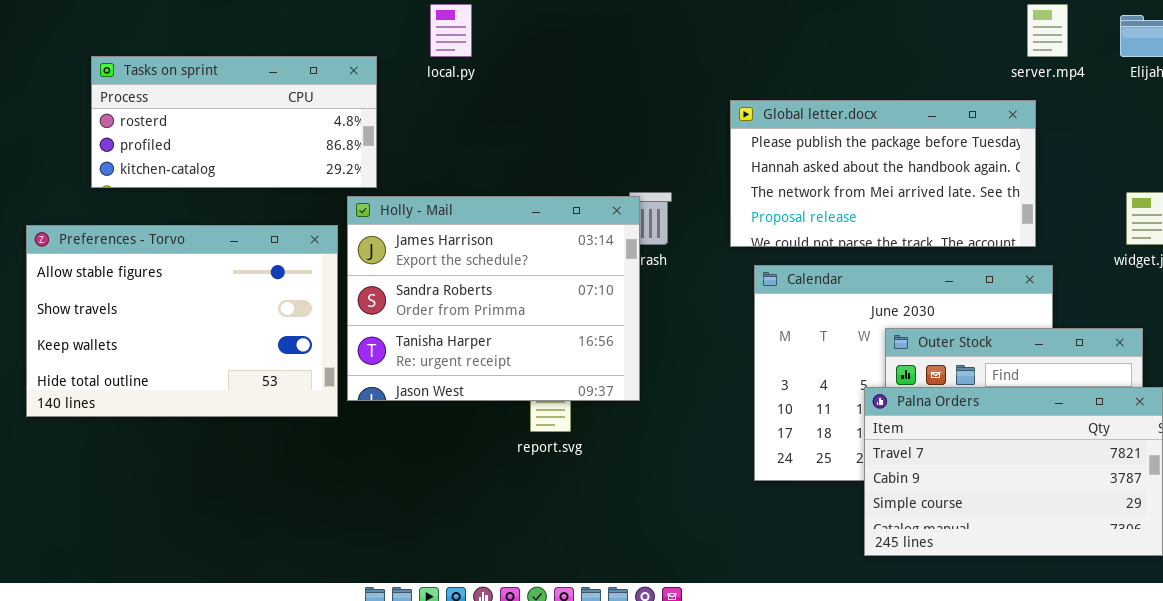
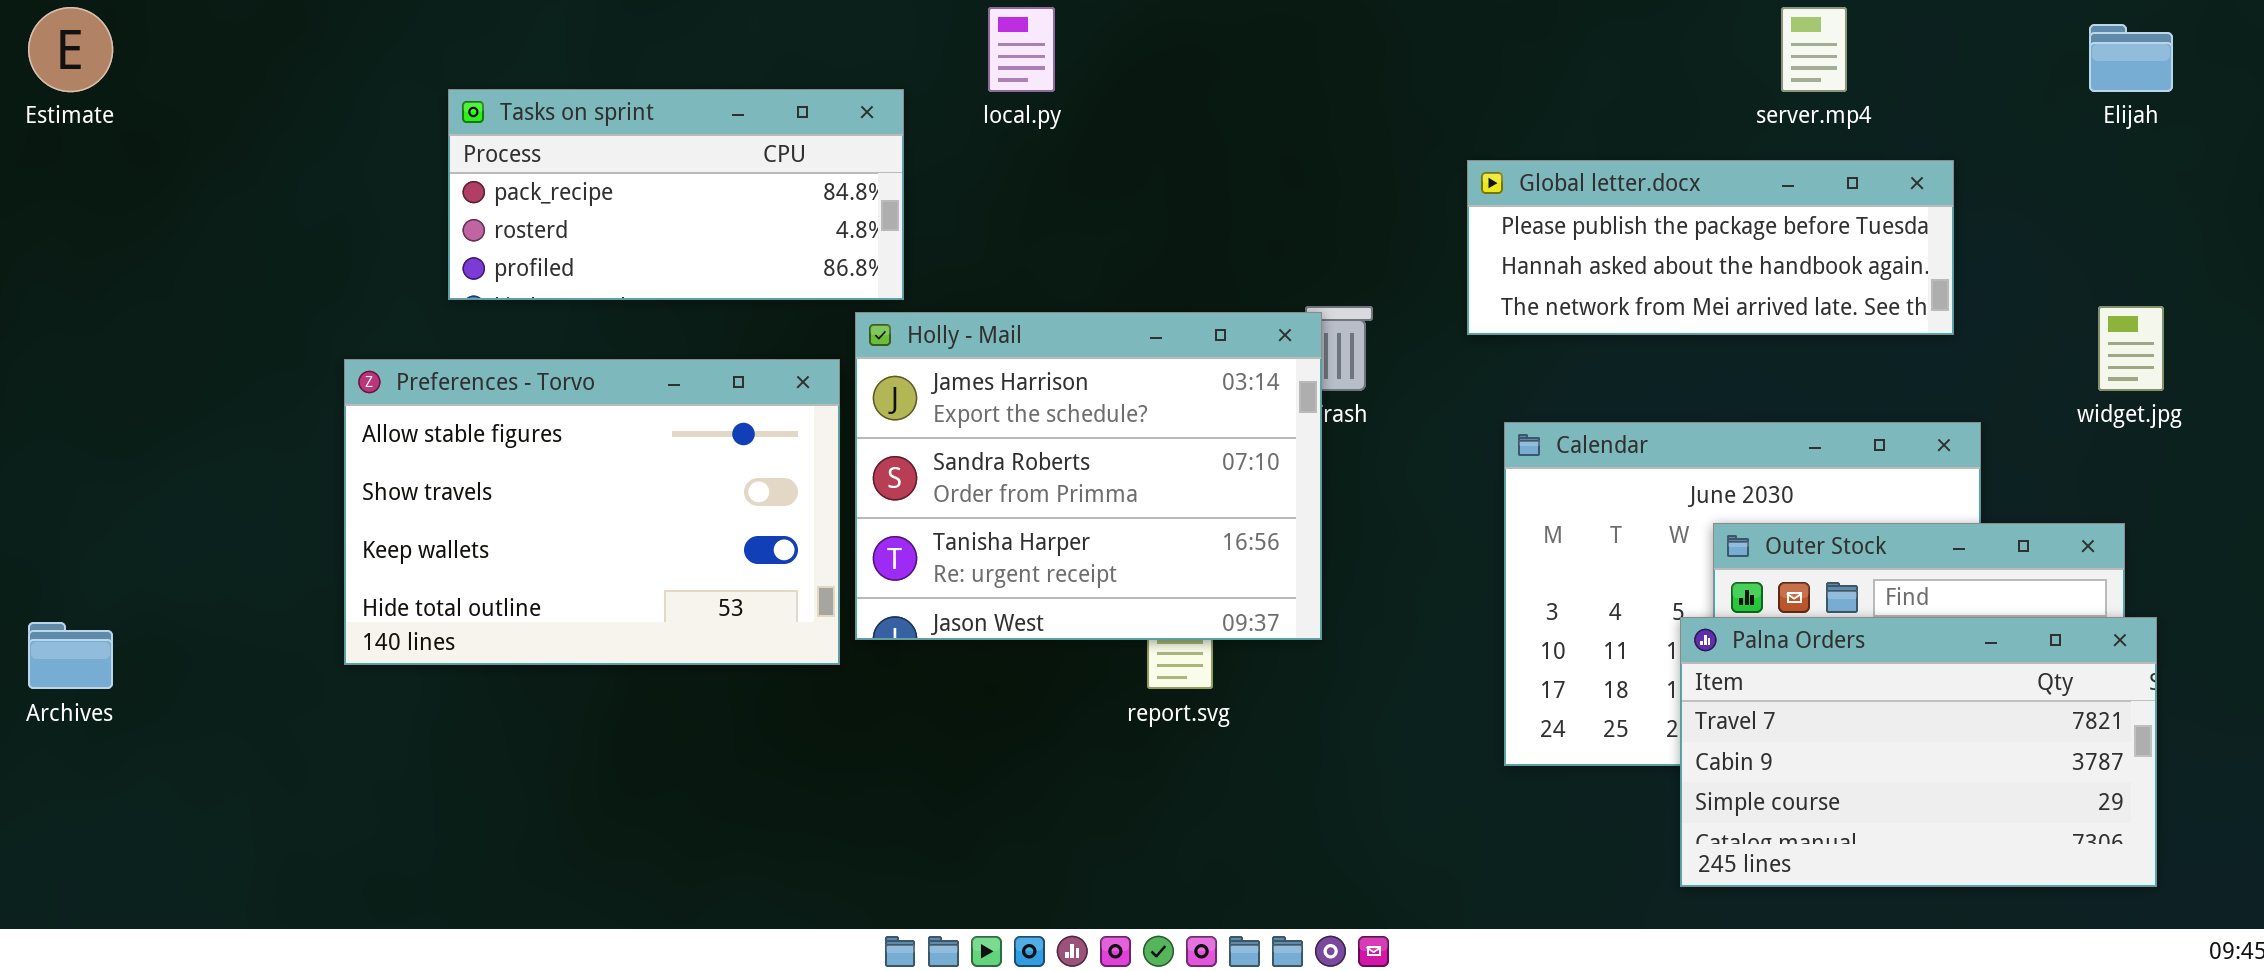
server.mp4: [1027,4,1068,57] -> [1781,7,1847,92], moved
Tasks on sprint: [91,56,377,188] -> [448,89,904,300], scrolled up 1 row
Global letter.docx: [730,100,1036,247] -> [1467,160,1954,335], resized

